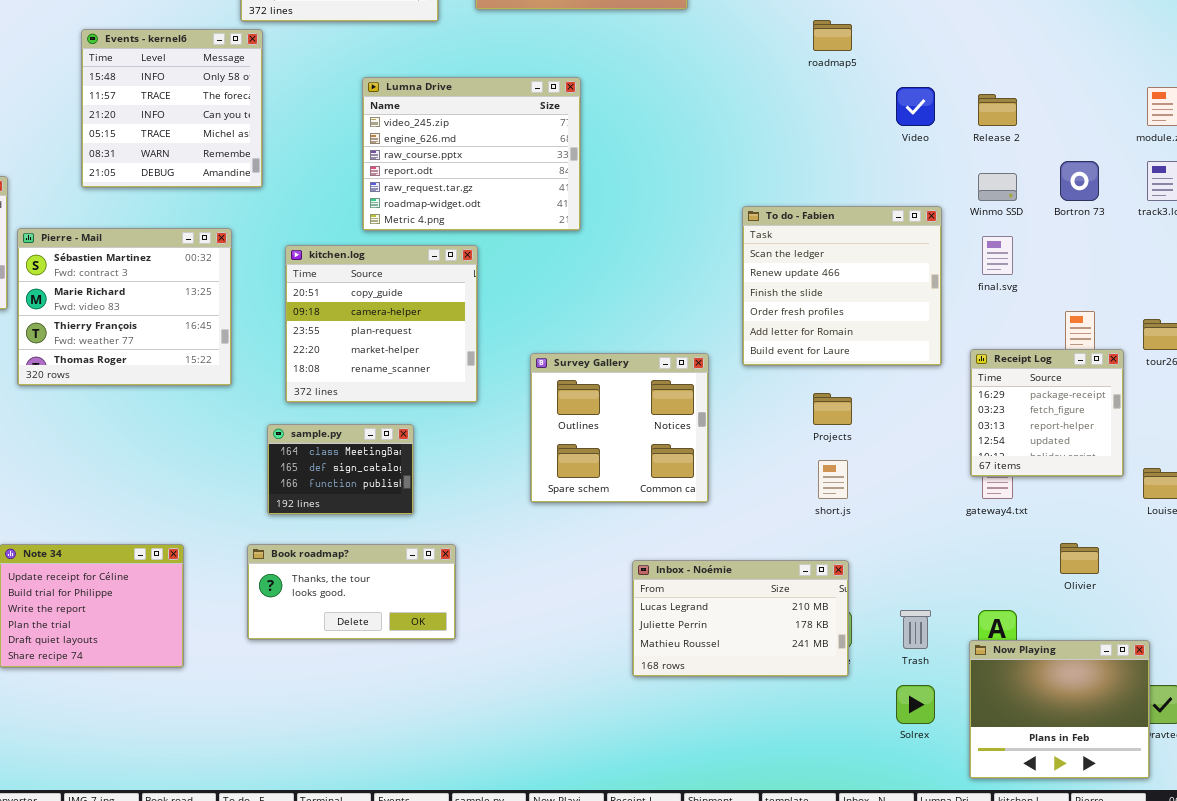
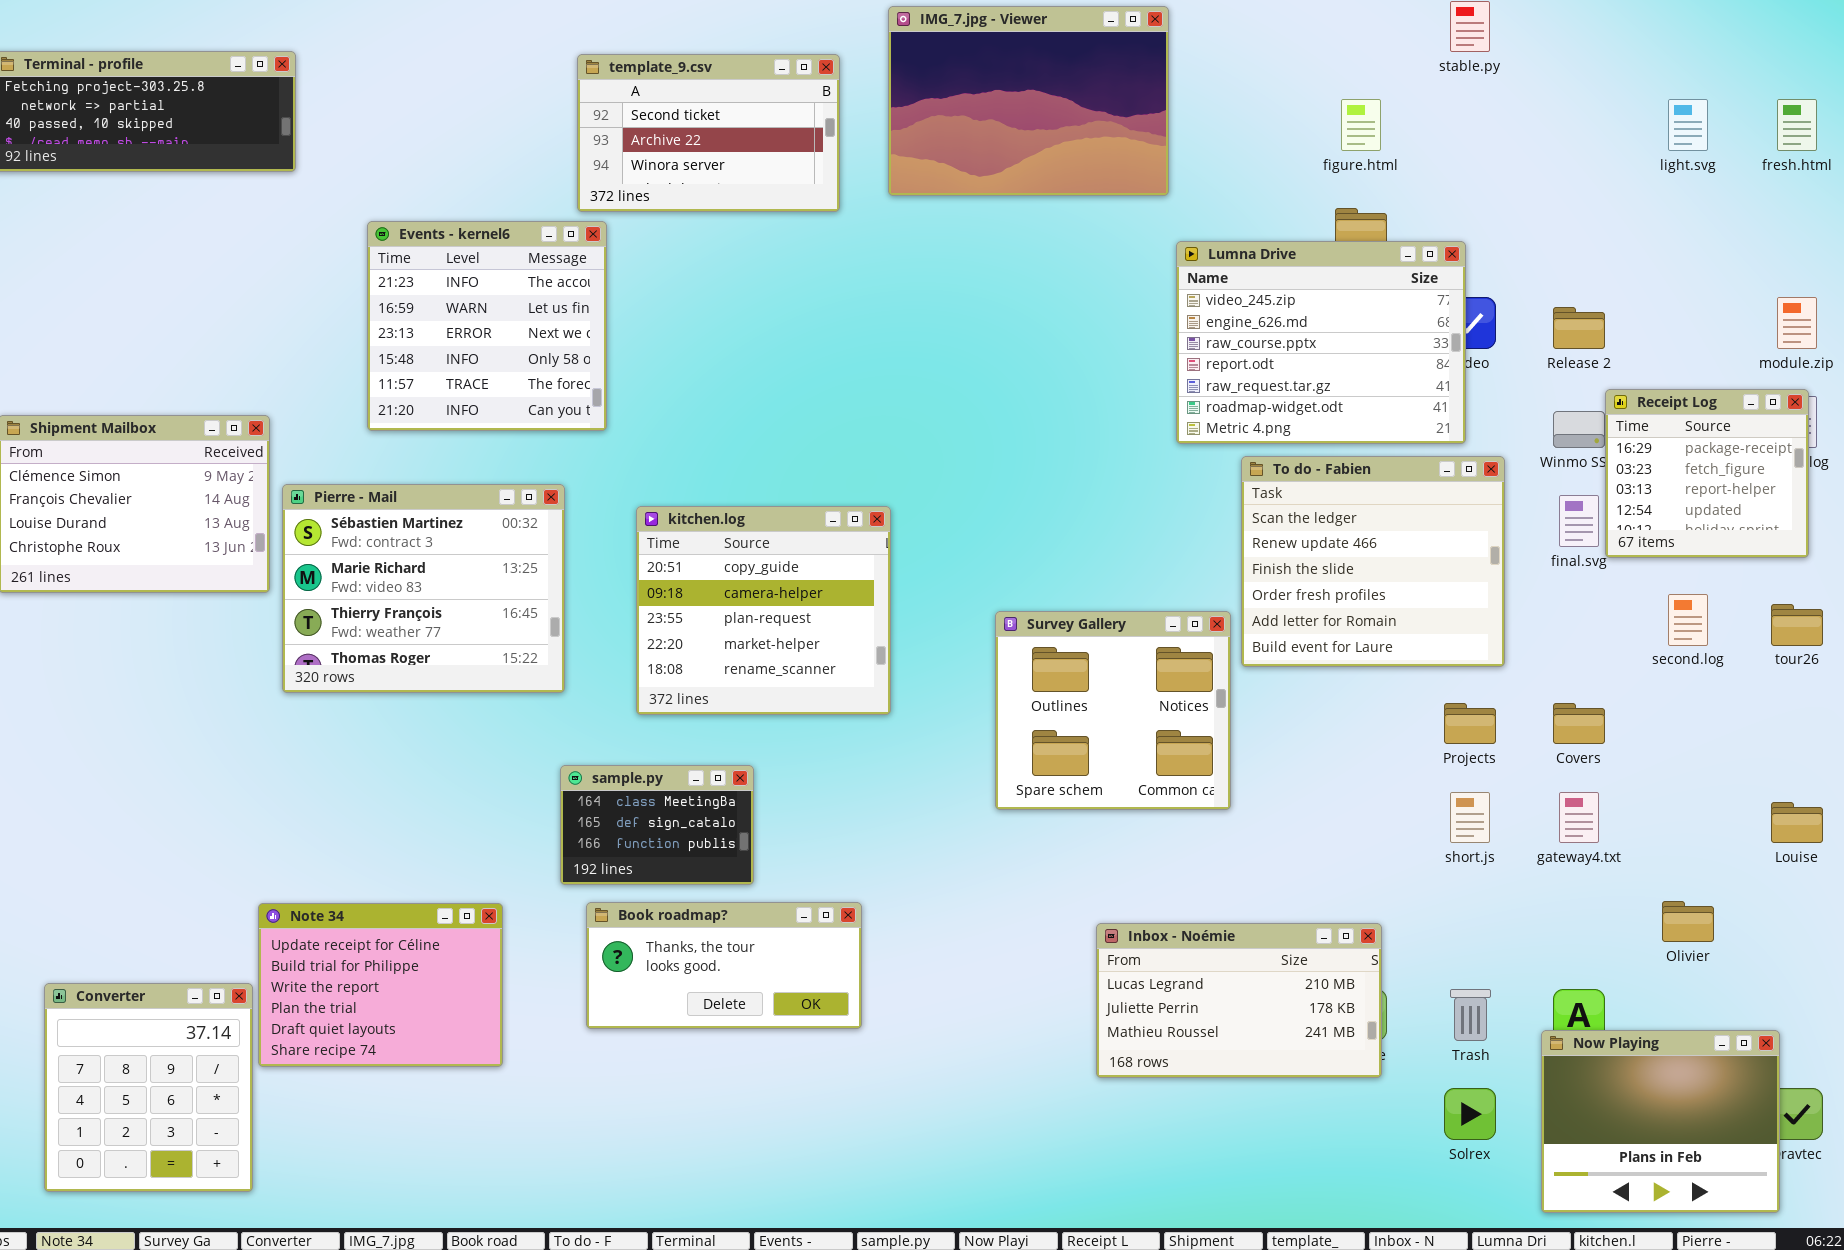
Events - kernel6: [81,29,263,188] -> [367,221,607,431], scrolled up 3 rows
Lumna Drive: [362,77,581,231] -> [1176,241,1466,444], moved
Receipt Log: [970,349,1124,477] -> [1605,389,1809,558], moved
Survey Gallery: [530,353,709,503] -> [995,611,1231,810], moved
Projects: [813,393,852,425] -> [1444,703,1496,744], moved
sample.py: [267,424,414,515] -> [560,765,754,885], moved
short.js: [818,460,848,499] -> [1450,792,1490,843], moved

